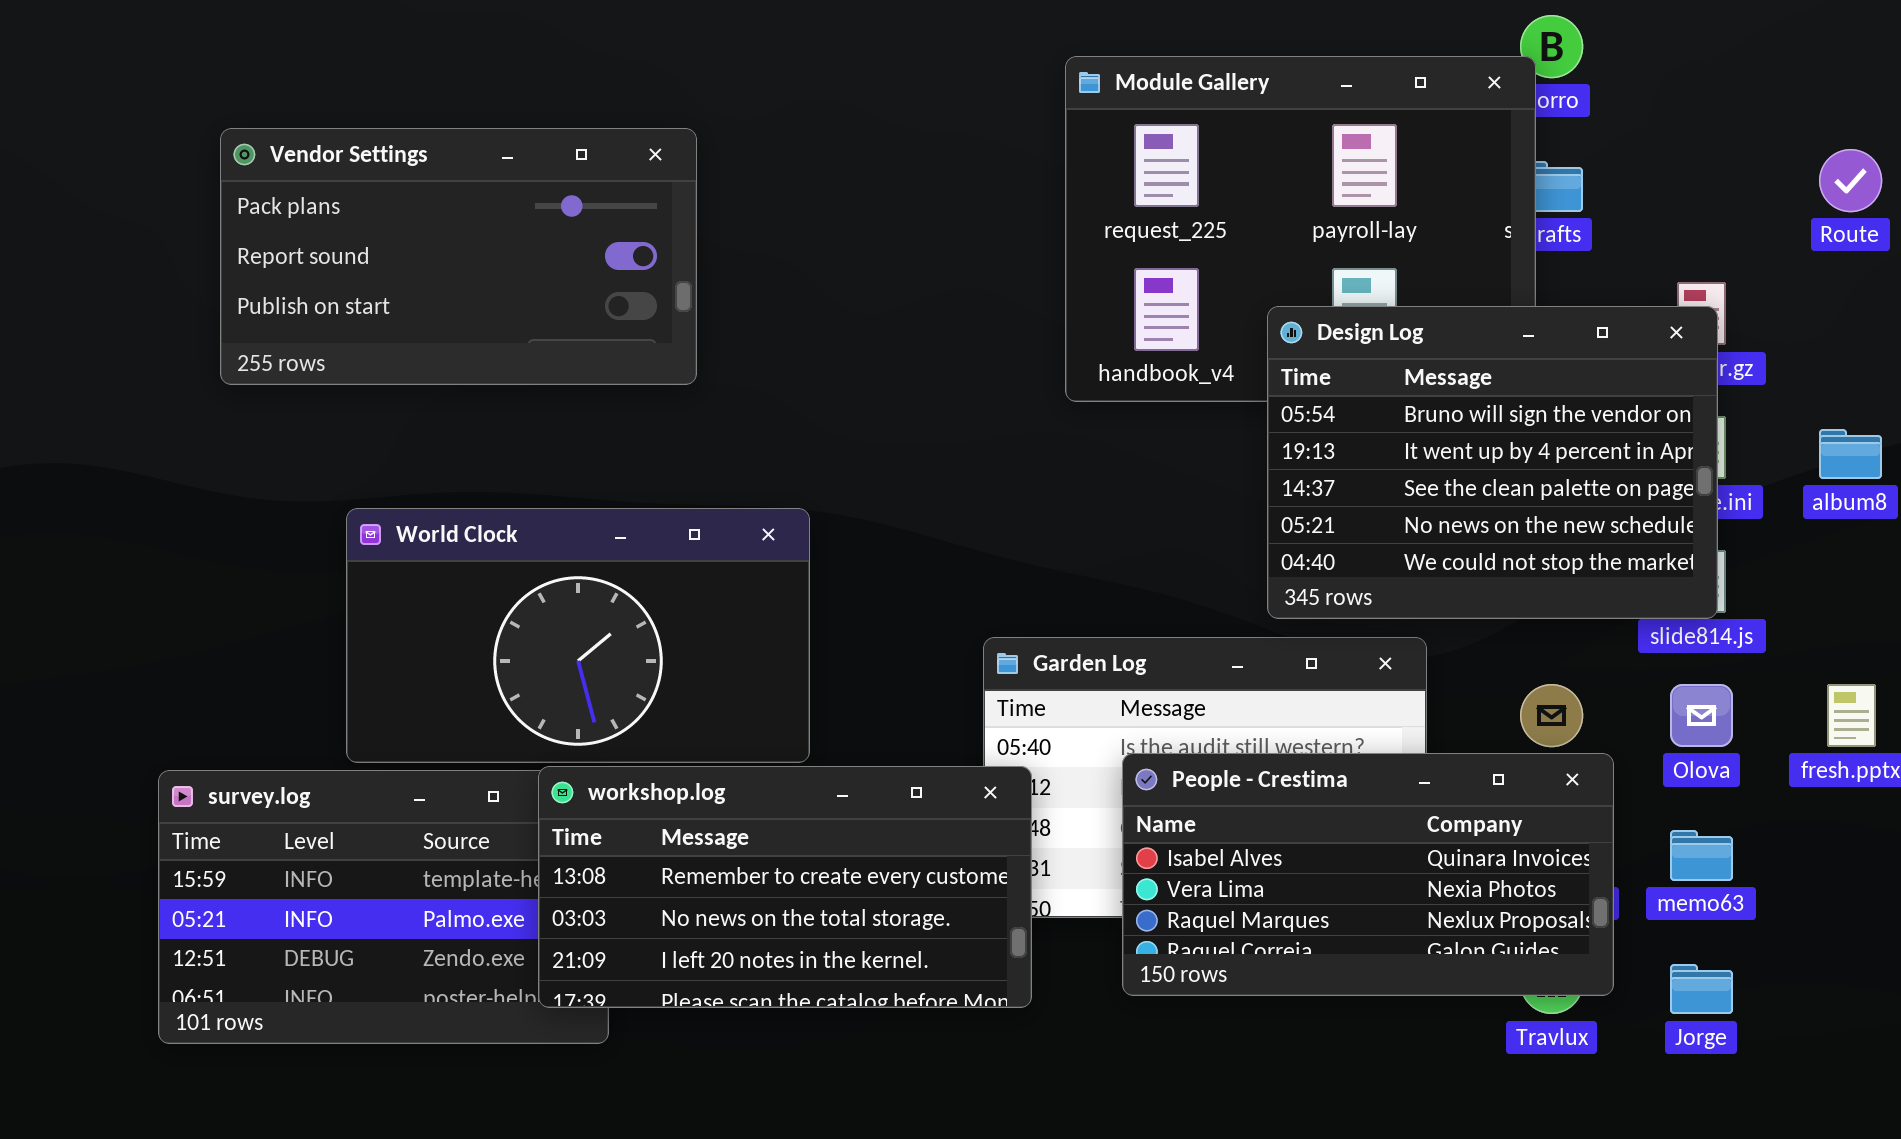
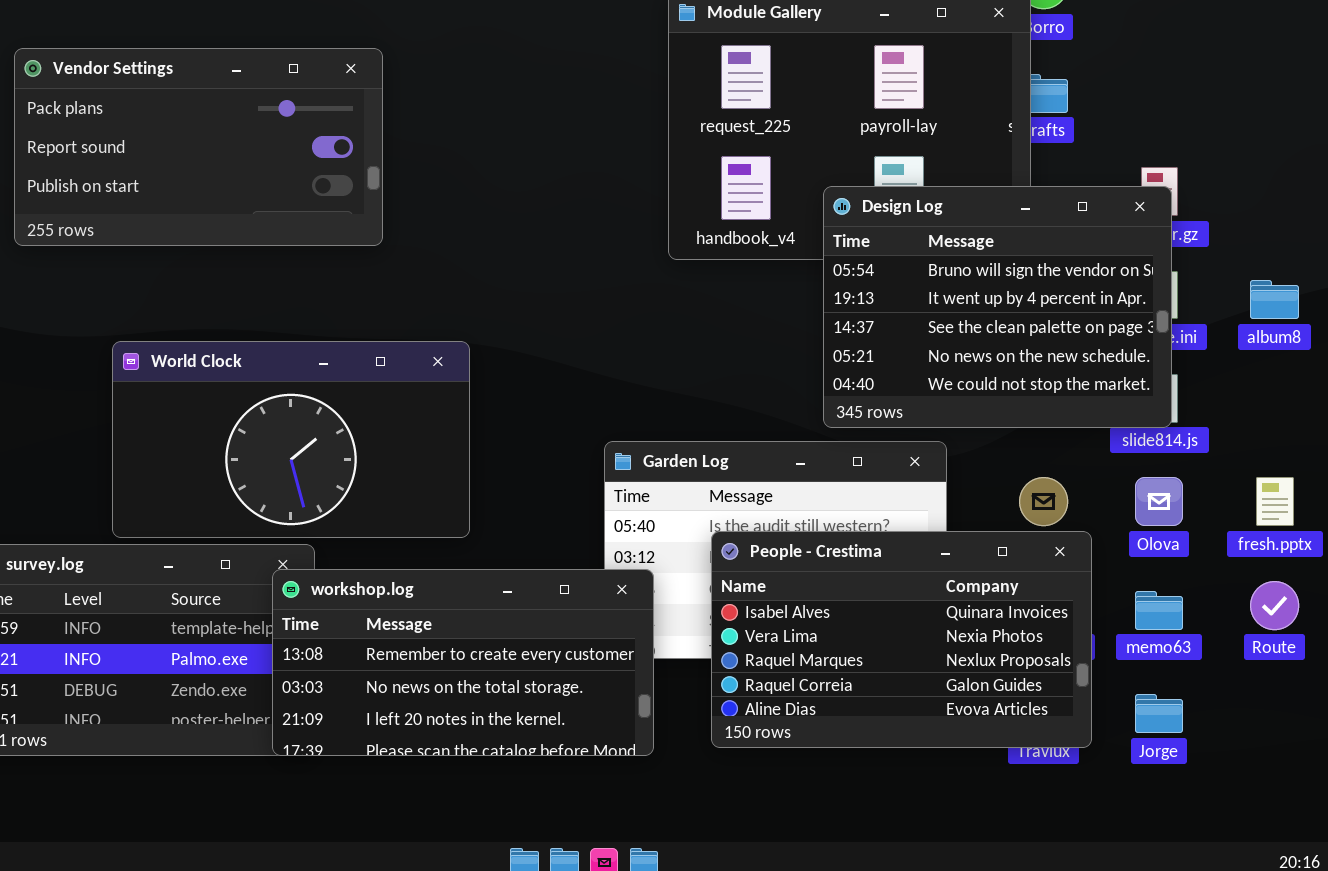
Route: [1819,149,1882,212] -> [1250,581,1299,630], moved
People - Crestima: [1122,753,1614,996] -> [711,531,1092,748], resized
workshop.log: [538,766,1032,1008] -> [272,569,654,756], moved

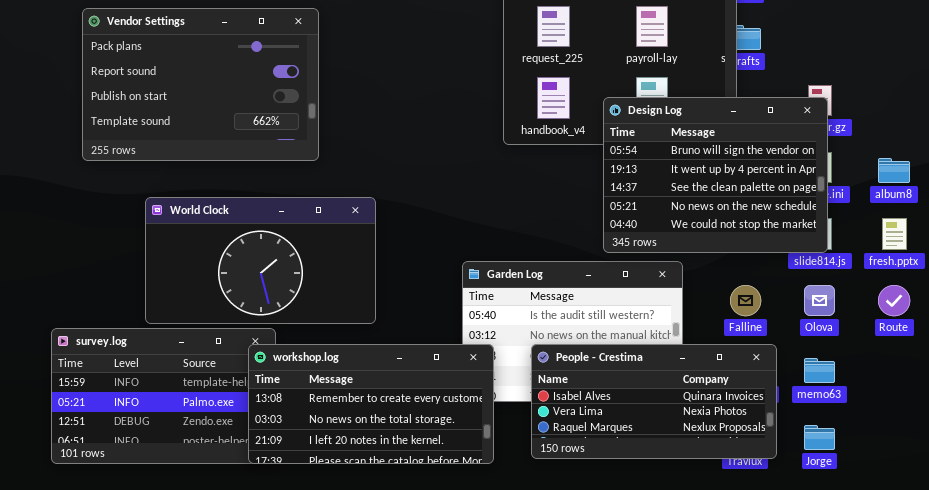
Vendor Settings: [14,48,383,246] -> [82,8,319,161], resized
fresh.pptx: [1256,477,1294,526] -> [882,218,907,250], moved
People - Crestima: [711,531,1092,748] -> [531,344,777,459], resized
Route: [1250,581,1299,630] -> [878,285,910,316], moved

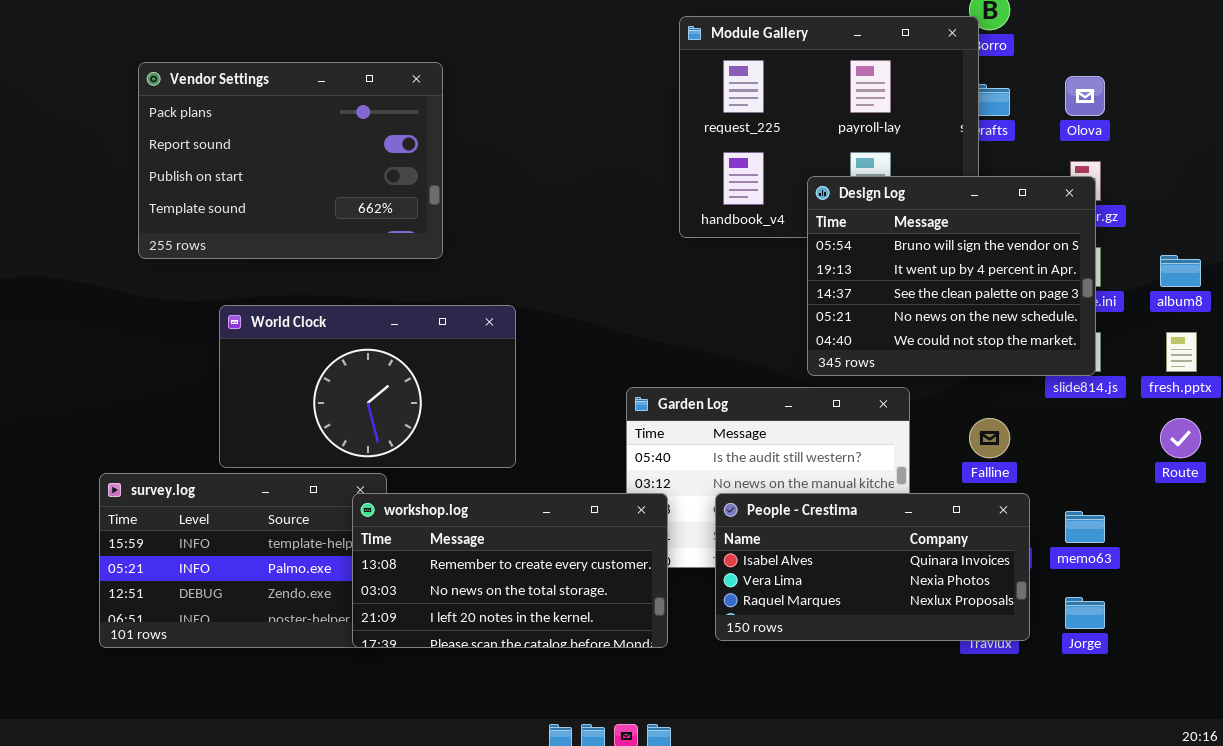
Olova: [804,285,835,316] -> [1065,76,1105,116], moved

